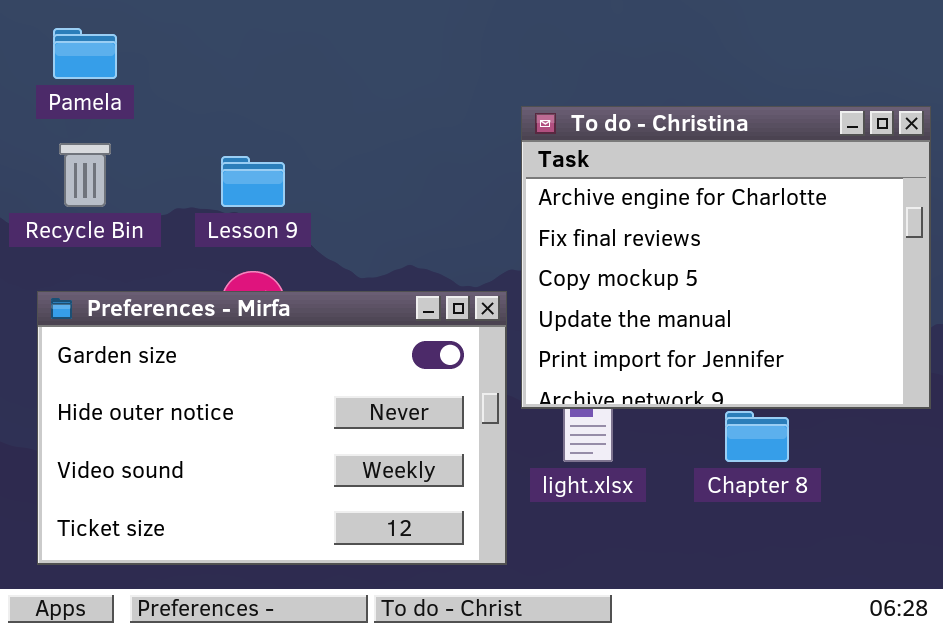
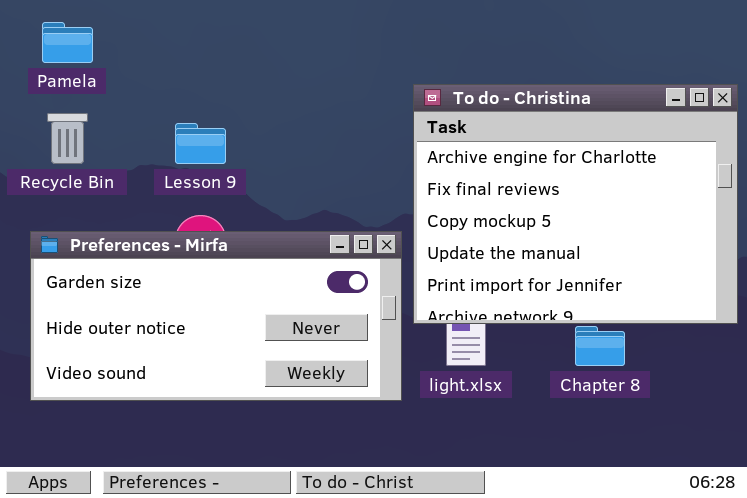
Preferences - Mirfa: [37,291,507,565] -> [30,231,402,401], resized

